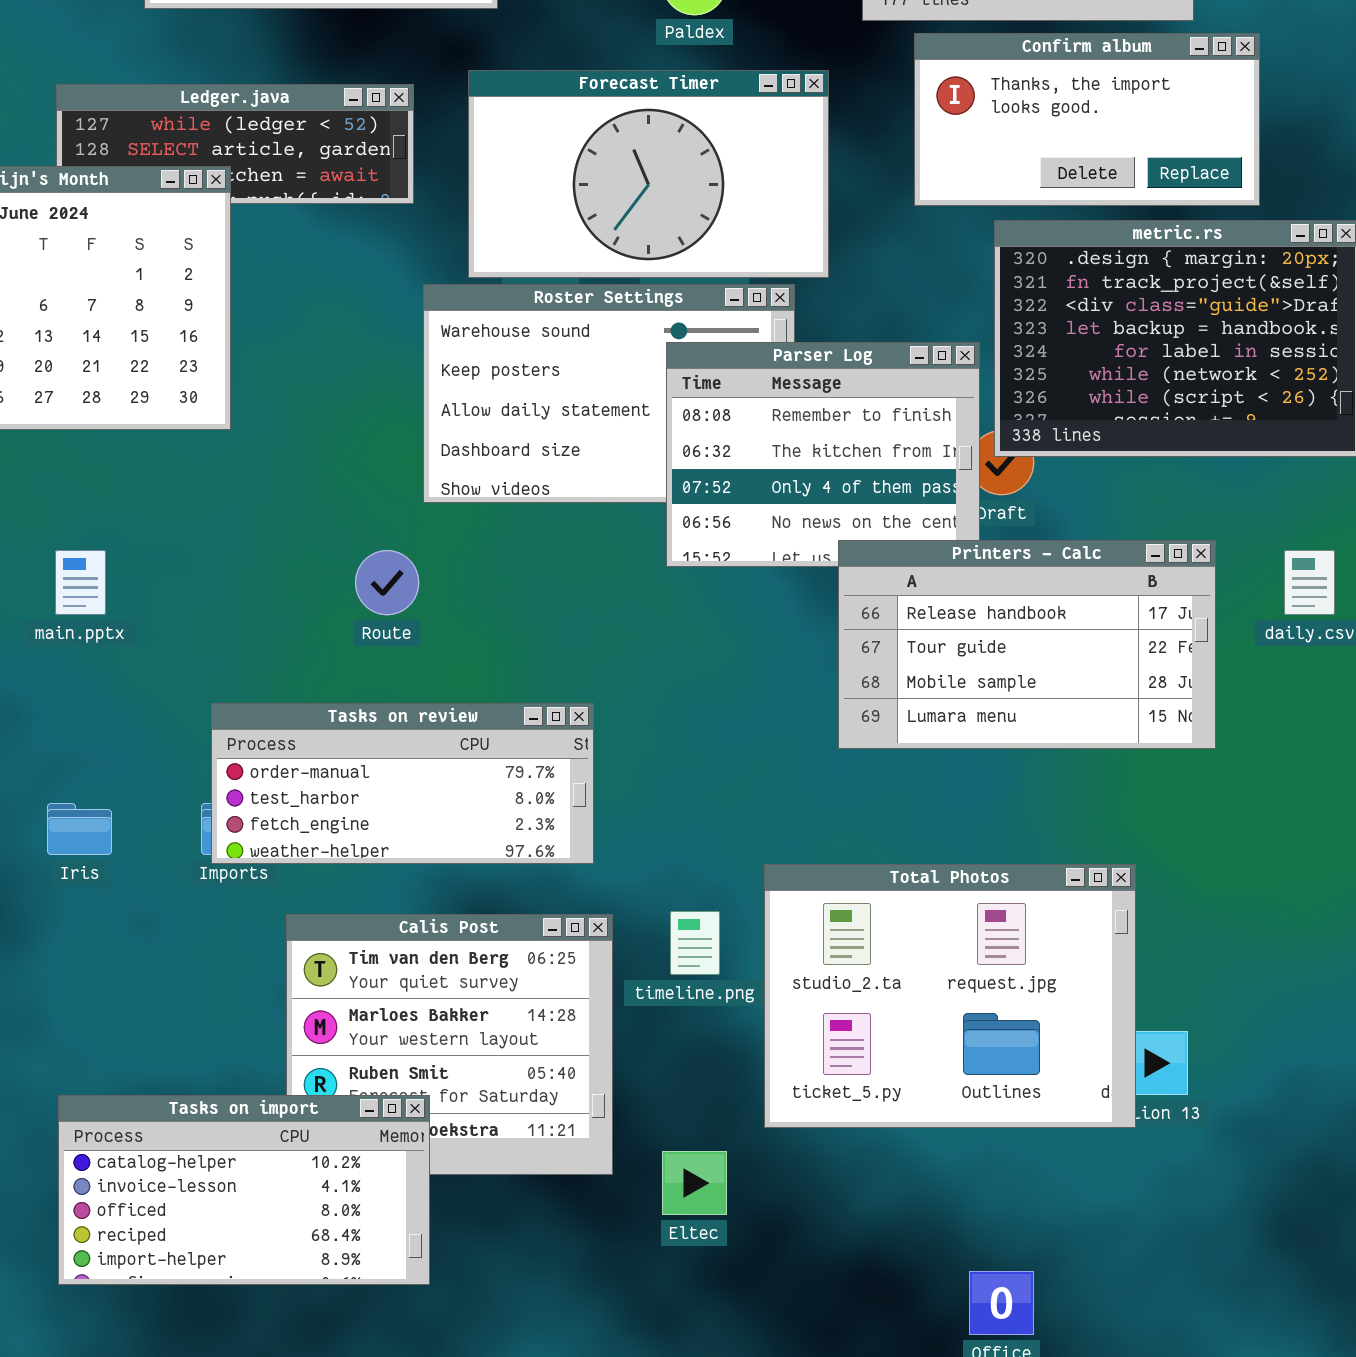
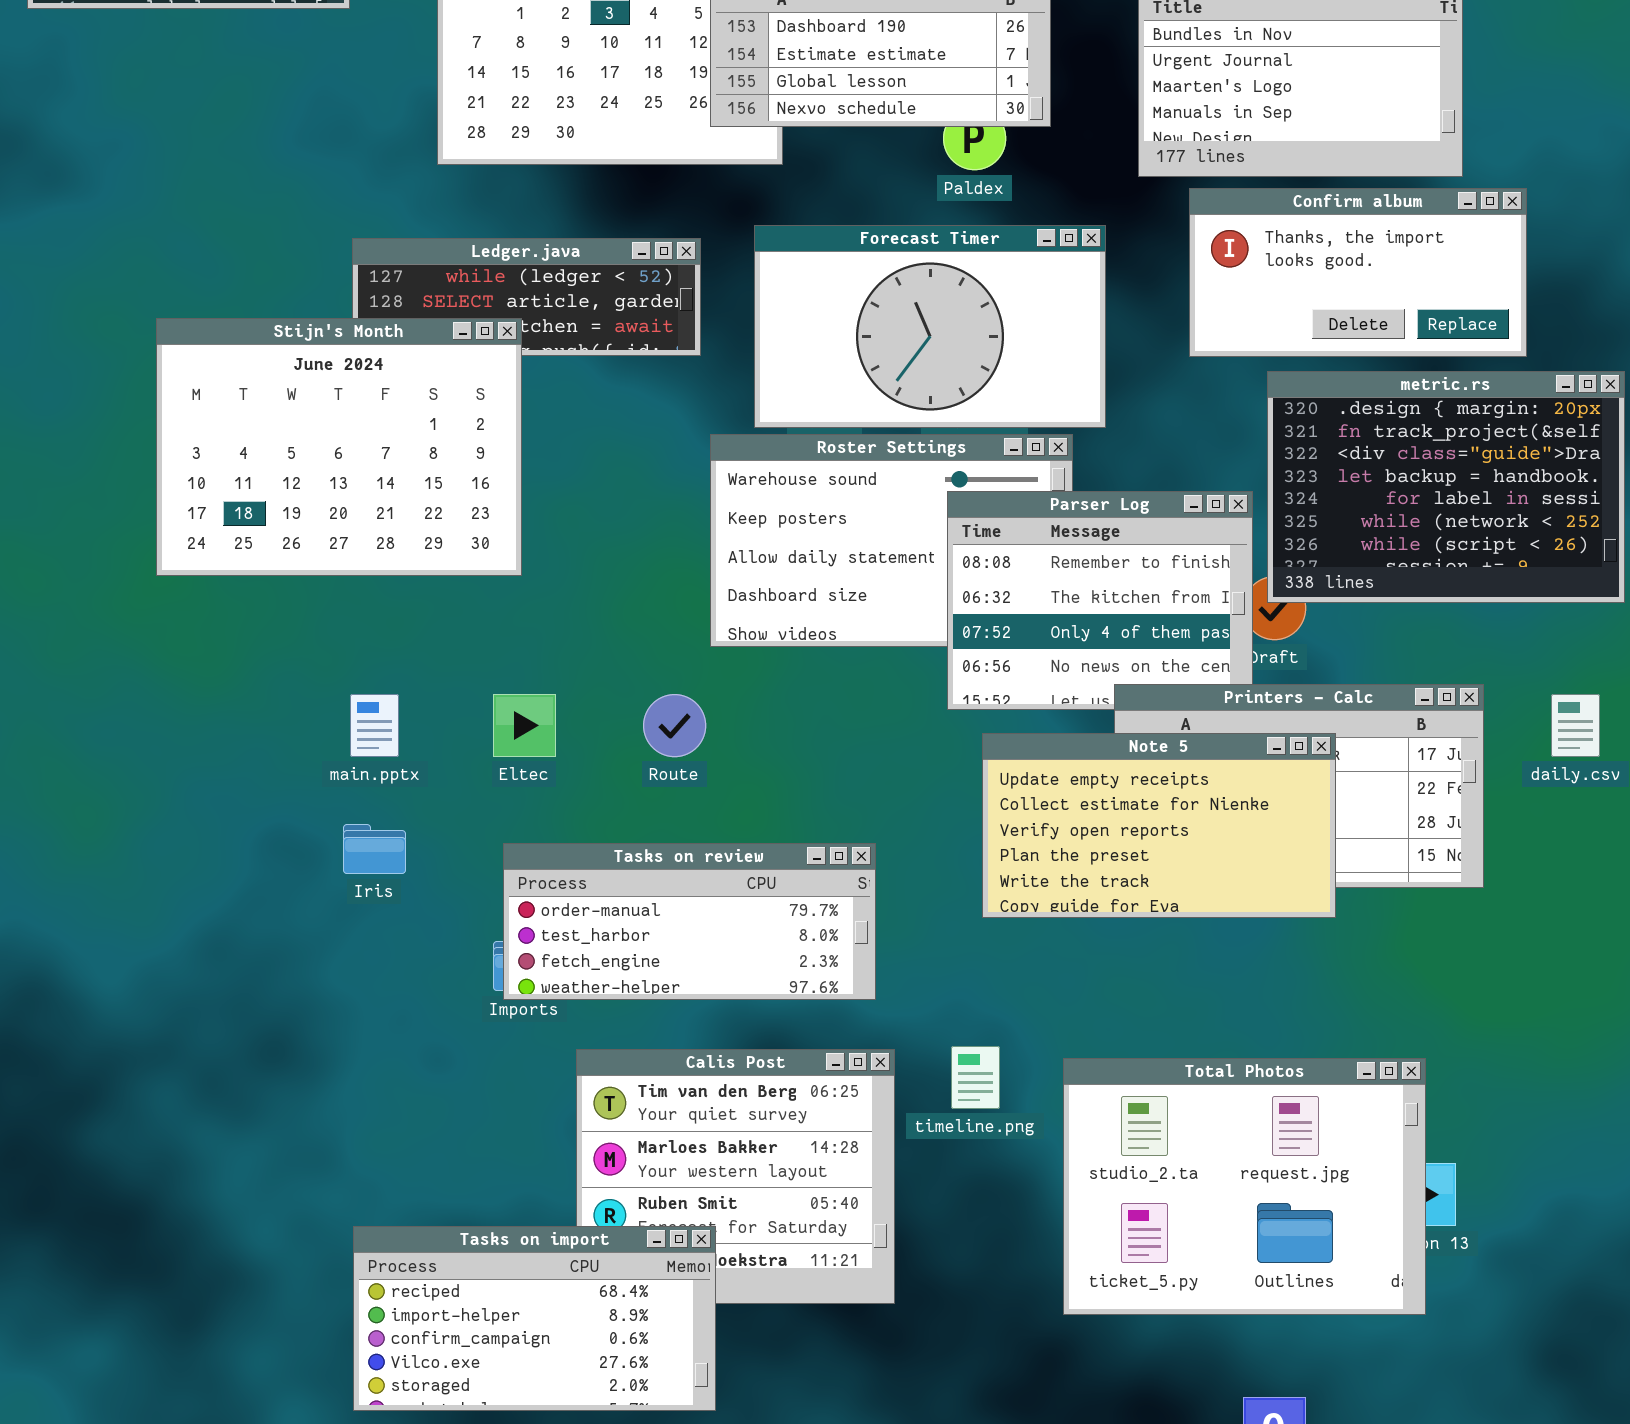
Note 5: none -> [982,733,1336,918], opened
Iris: [47,803,112,855] -> [343,824,406,874], moved
Total Photos: [764,864,1136,1128] -> [1063,1058,1426,1315], moved
Tasks on import: [58,1095,430,1285] -> [353,1226,716,1411], scrolled down 3 rows
Eltec: [662,1151,727,1215] -> [493,694,556,757], moved

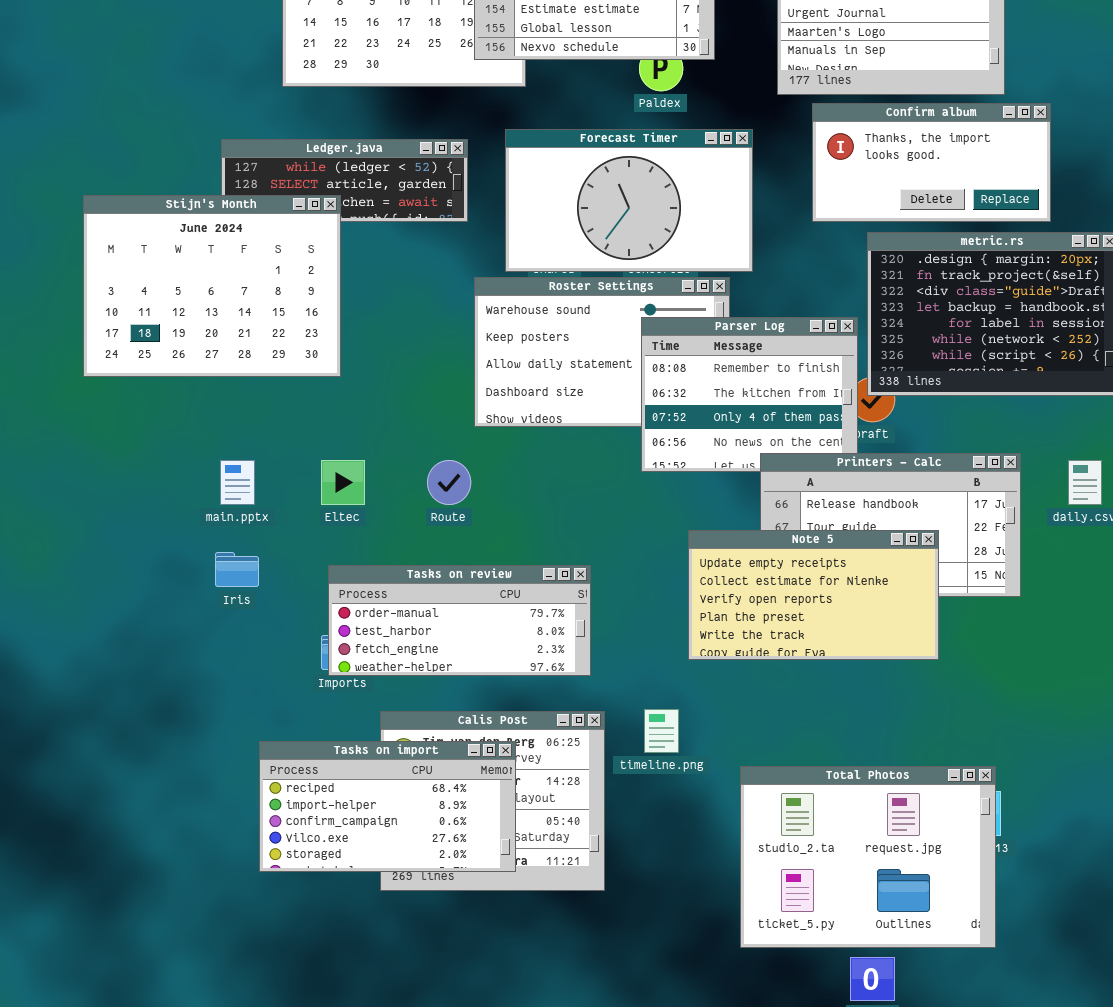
Note 5: [982,733,1336,918] -> [688,530,939,660], moved
Total Photos: [1063,1058,1426,1315] -> [740,766,996,948], moved
Tasks on import: [353,1226,716,1411] -> [259,741,516,872], moved

